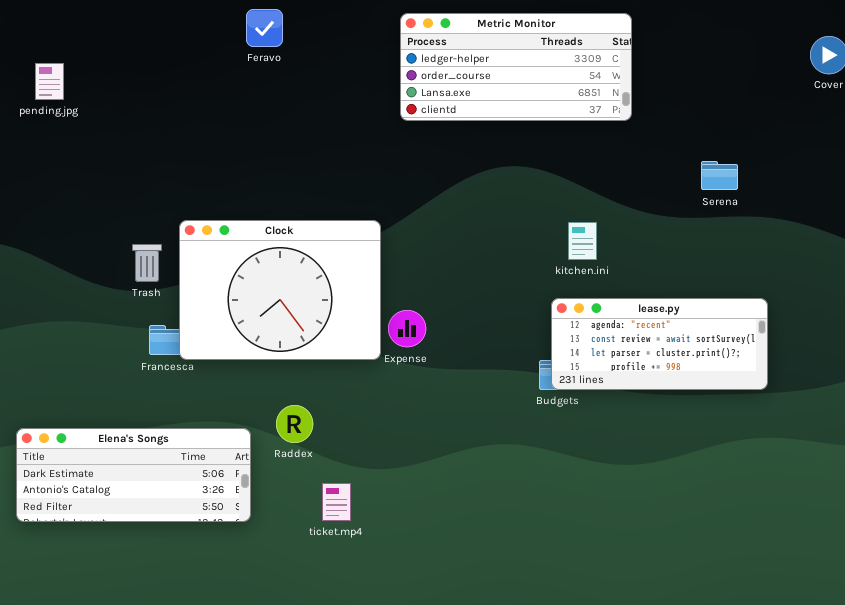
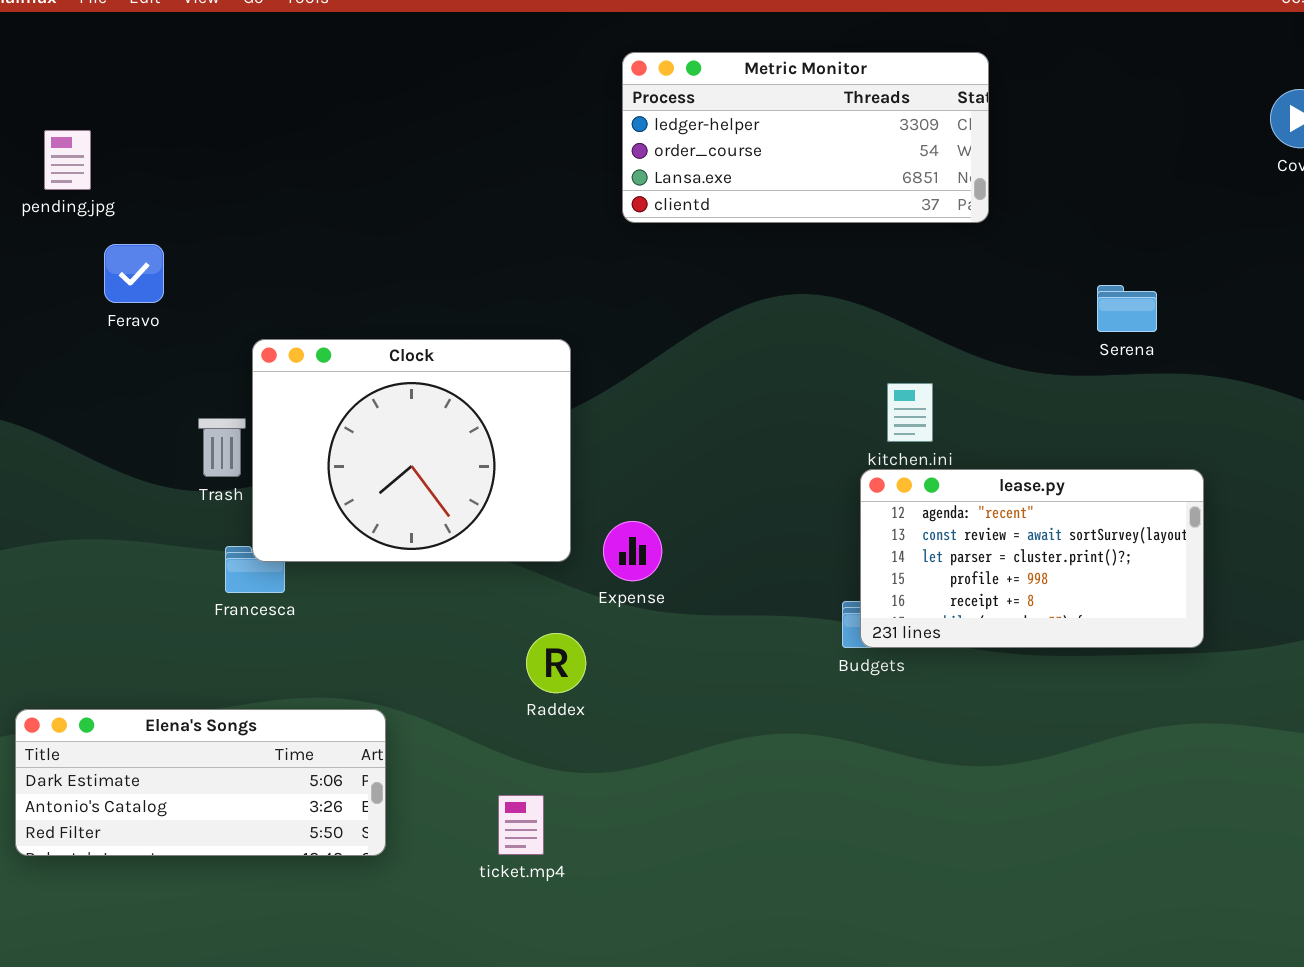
Feravo: [246,9,283,47] -> [104,244,164,303], moved
Clock: [179,220,381,360] -> [252,339,571,562], moved
lease.py: [551,298,768,390] -> [860,469,1204,648], resized
Raddex: [276,405,313,443] -> [526,633,586,693], moved

